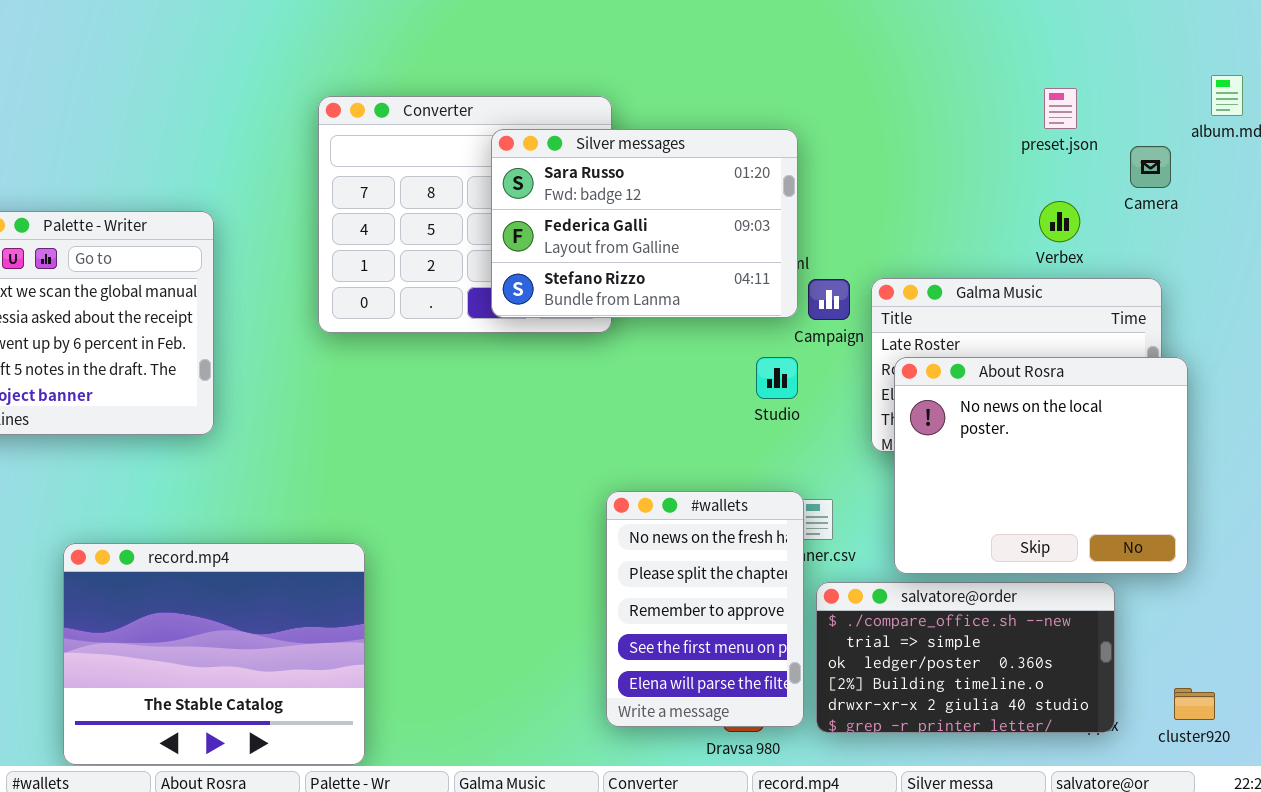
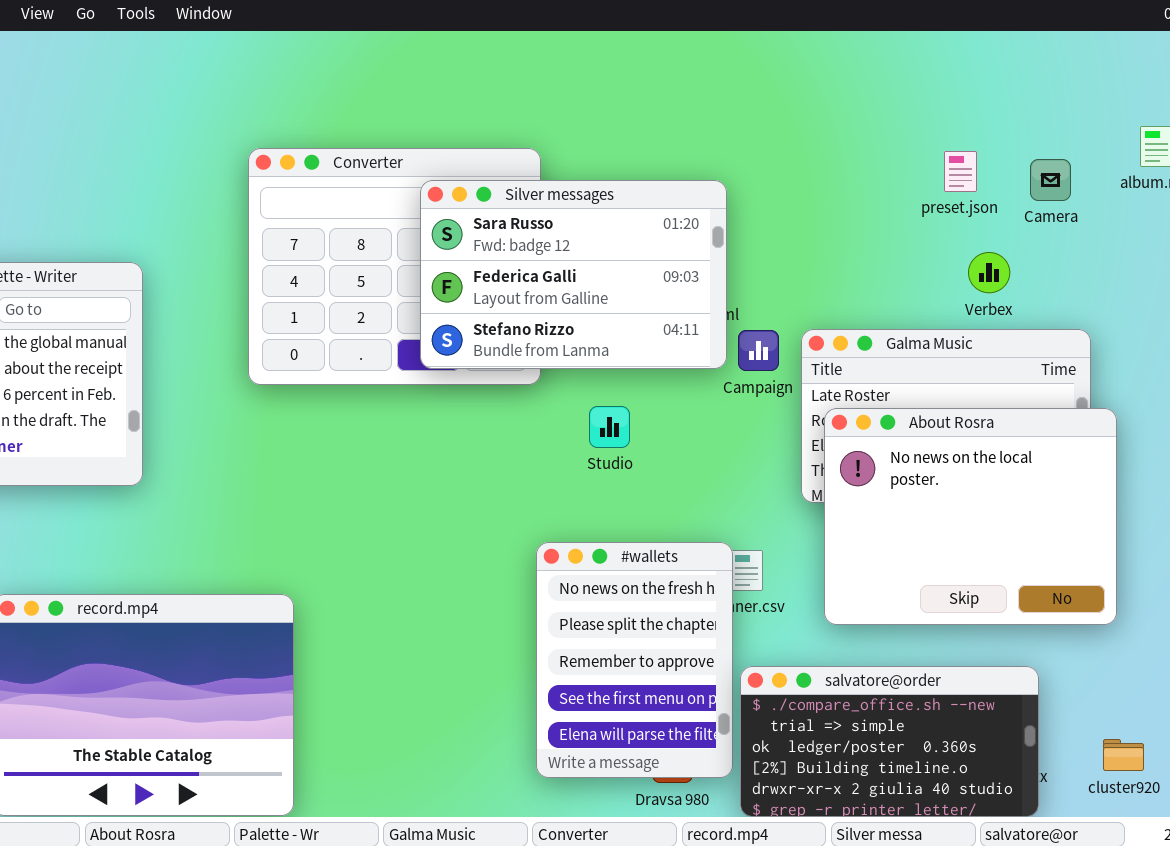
preset.json: [1044,88,1077,129] -> [944,151,977,192], moved
Camera: [1130,146,1171,188] -> [1030,159,1071,201], moved
Studio: [756,357,798,399] -> [589,406,630,448], moved
salvatore@order: [816,582,1115,733] -> [740,666,1039,817], moved

